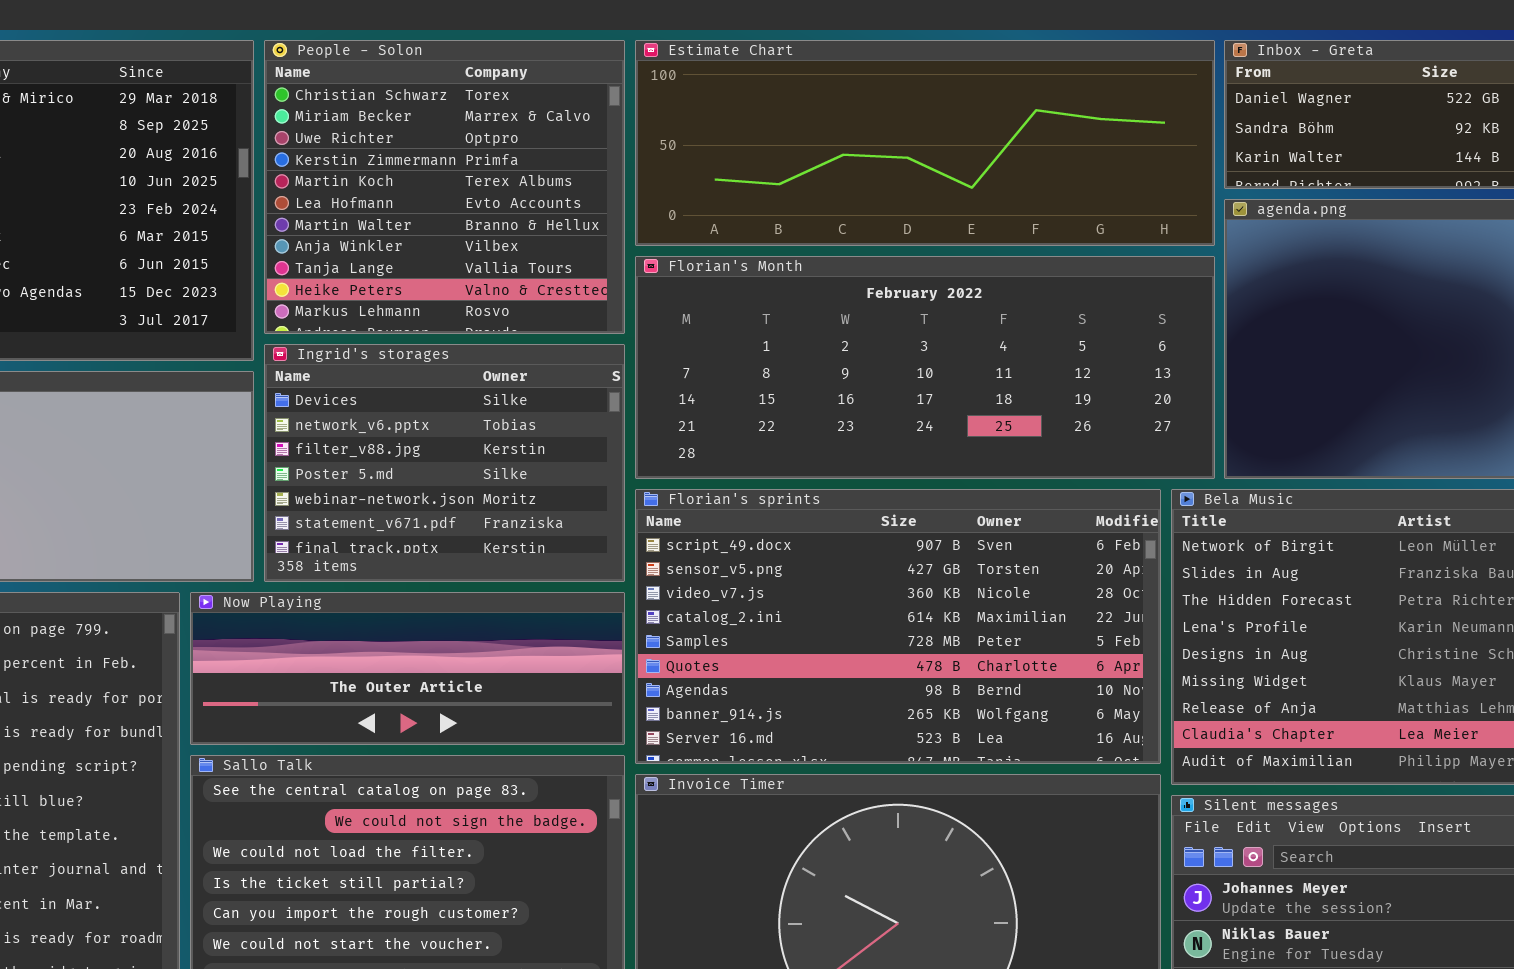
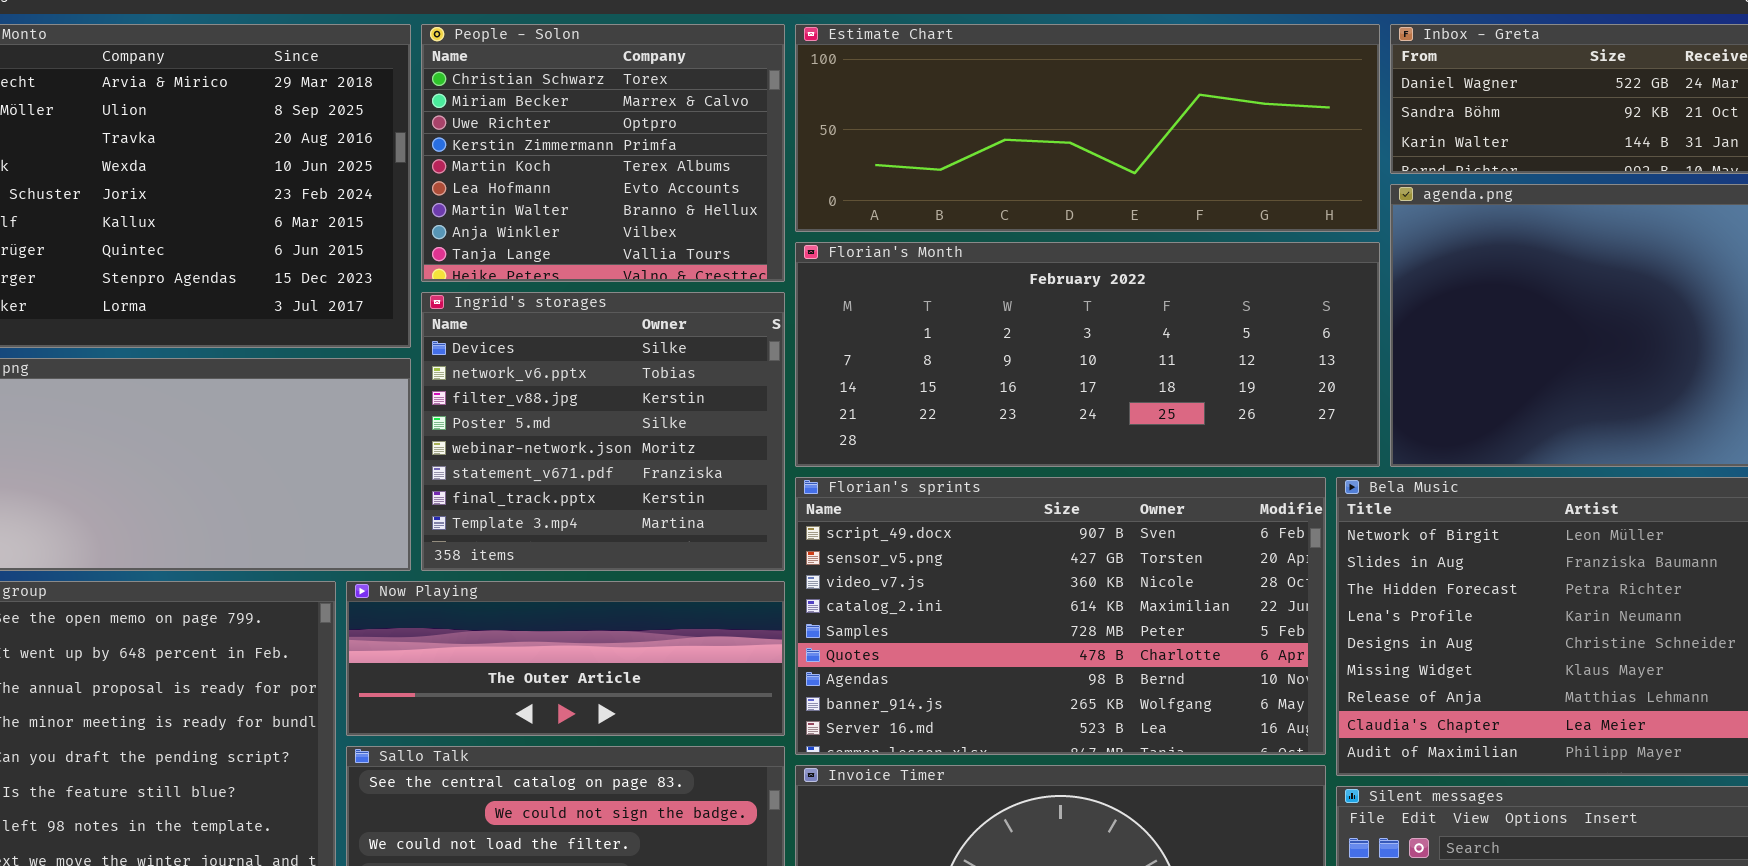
People - Solon: [264,40,625,334] -> [421,24,785,282], resized
Ingrid's storages: [264,344,625,582] -> [421,292,785,571], resized

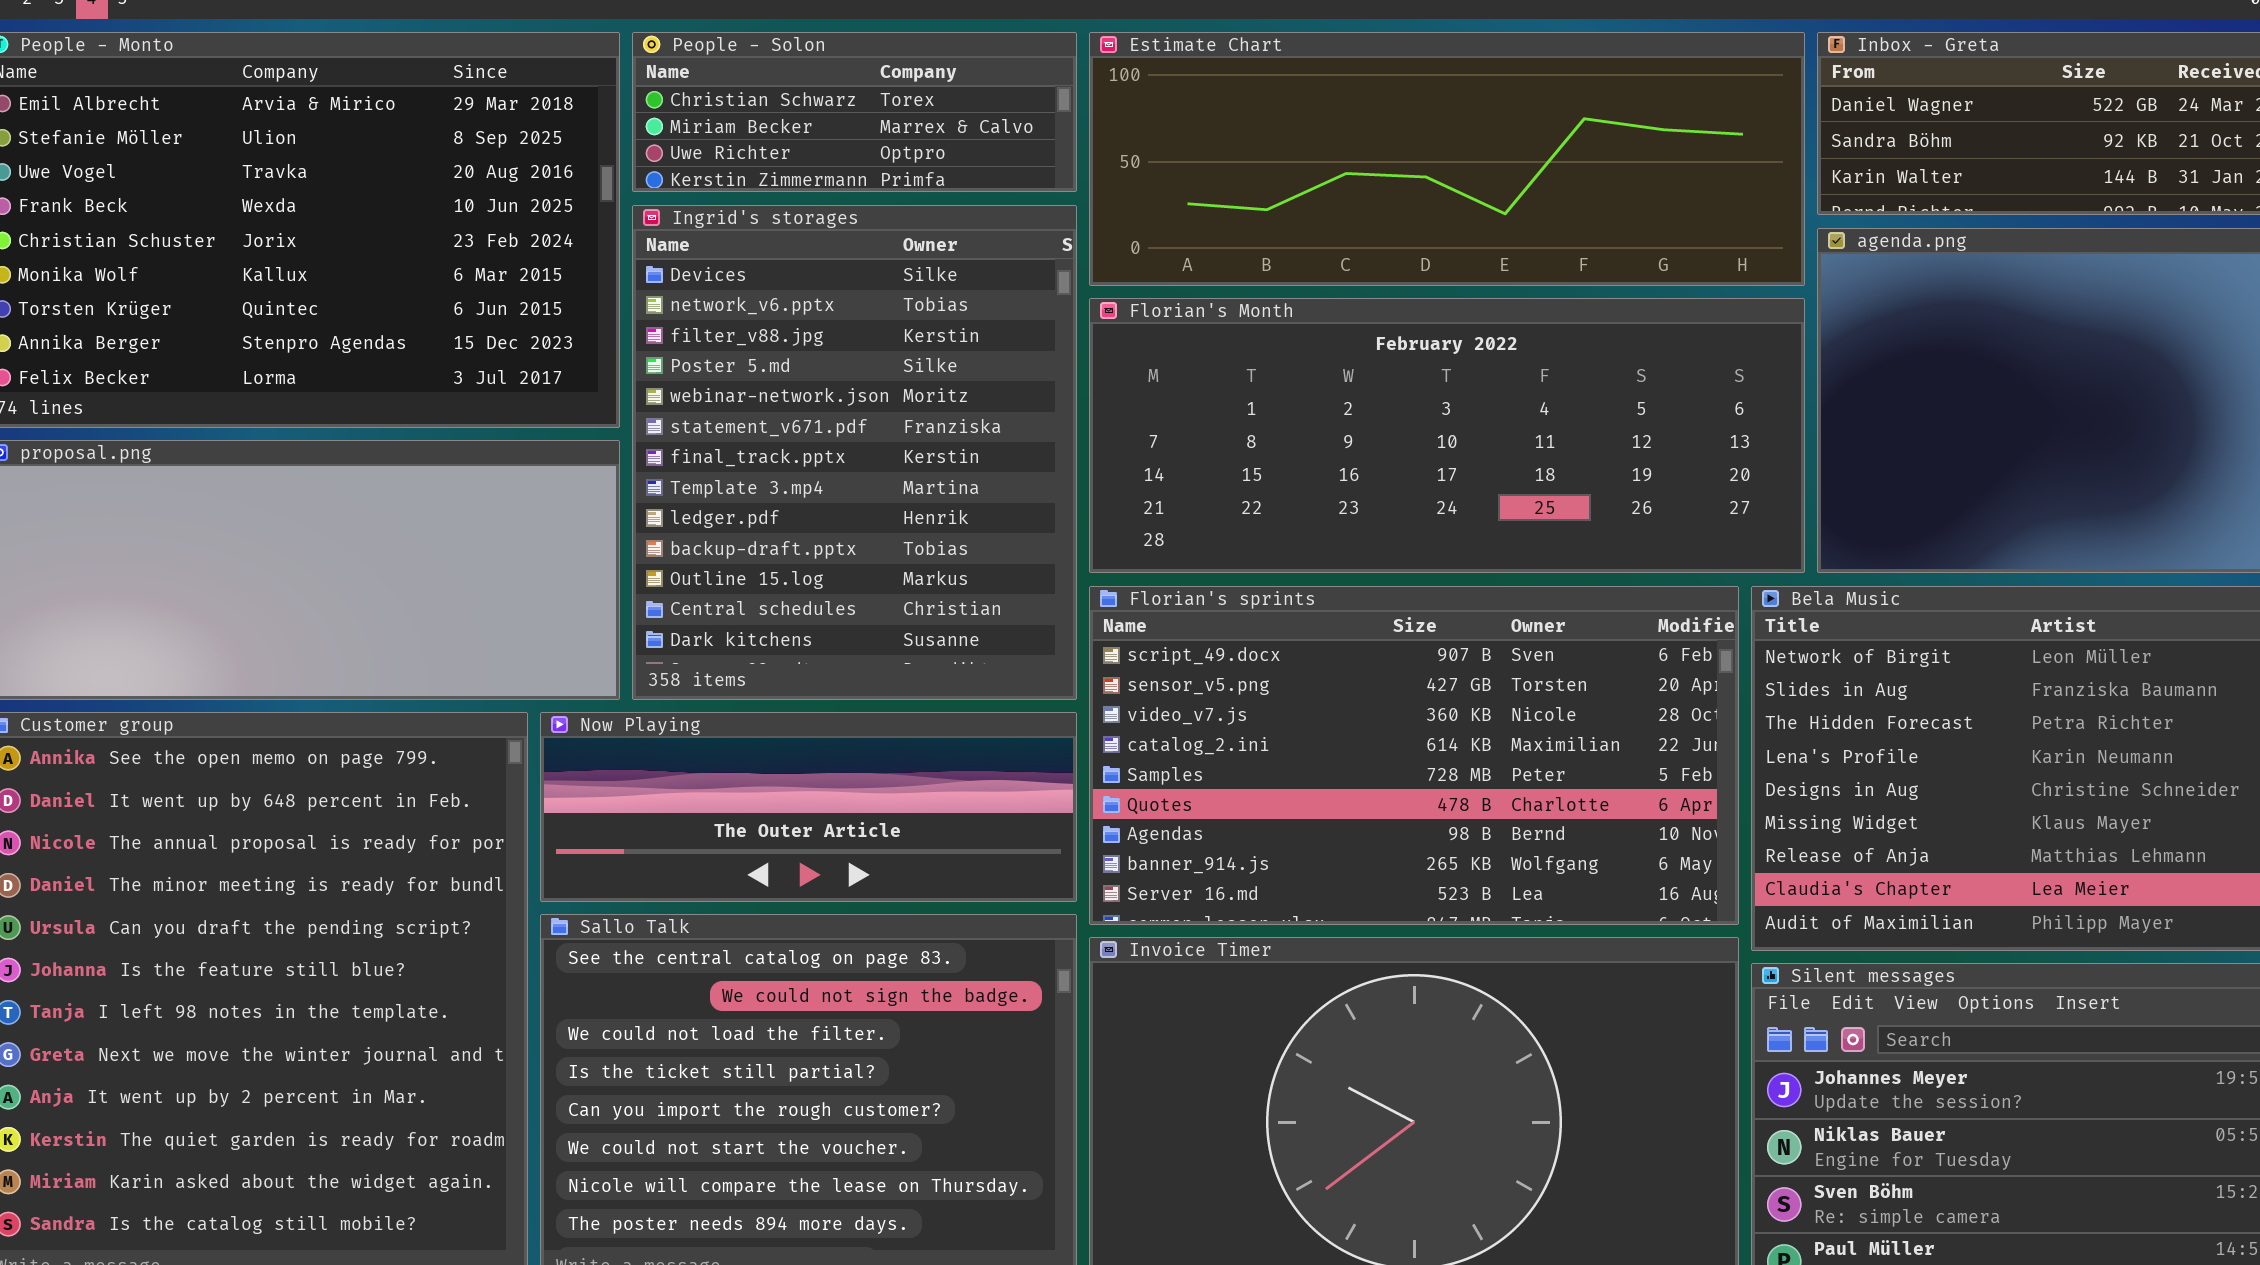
People - Solon: [421,24,785,282] -> [632,32,1077,192], resized
Ingrid's storages: [421,292,785,571] -> [632,205,1077,700], resized

